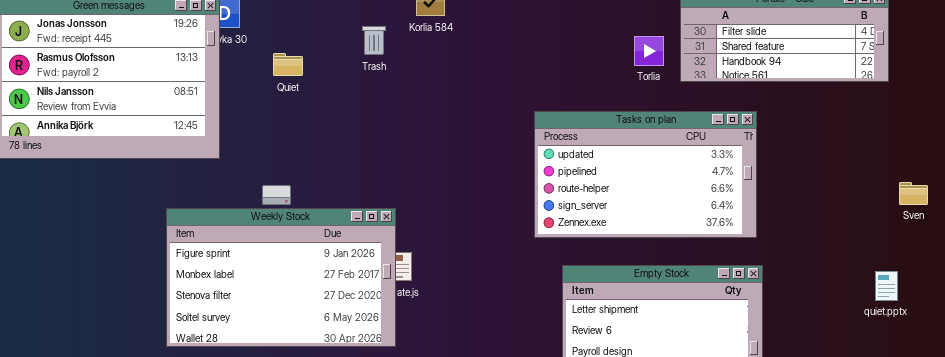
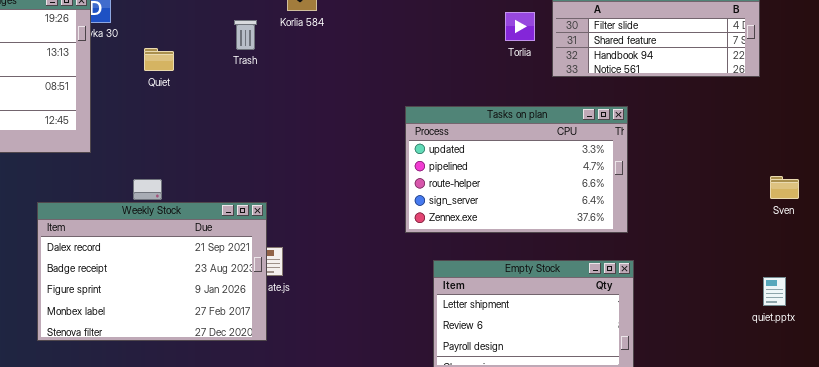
Torlia: [634,36,664,66] -> [505,12,535,41], moved
Weekly Stock: [166,208,396,347] -> [37,202,267,341], scrolled up 2 rows
quiet.pptx: [875,271,898,301] -> [763,277,786,306], moved

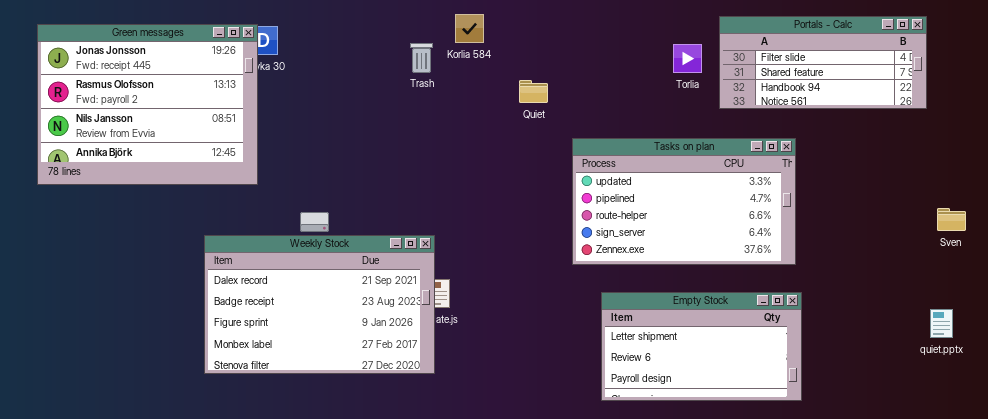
Trash: [234,20,257,50] -> [410,43,433,73], moved
Quiet: [144,48,174,71] -> [519,80,548,103], moved

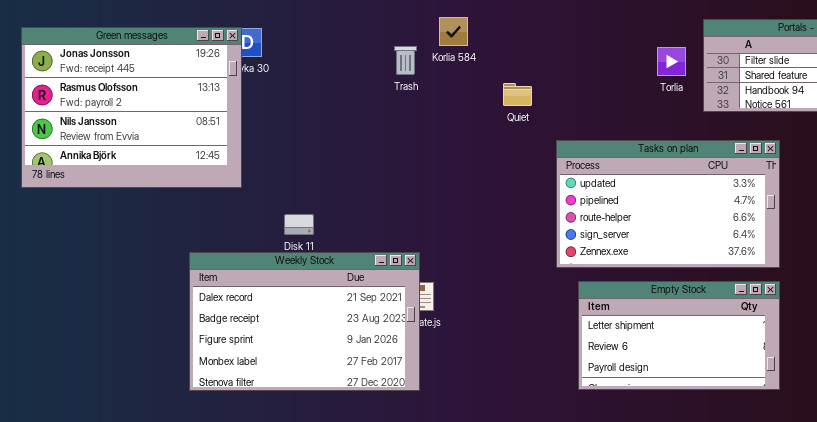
Weekly Stock: [204,235,435,374] -> [189,252,420,391], moved
Empty Stock: [601,292,802,401] -> [578,281,780,390], moved

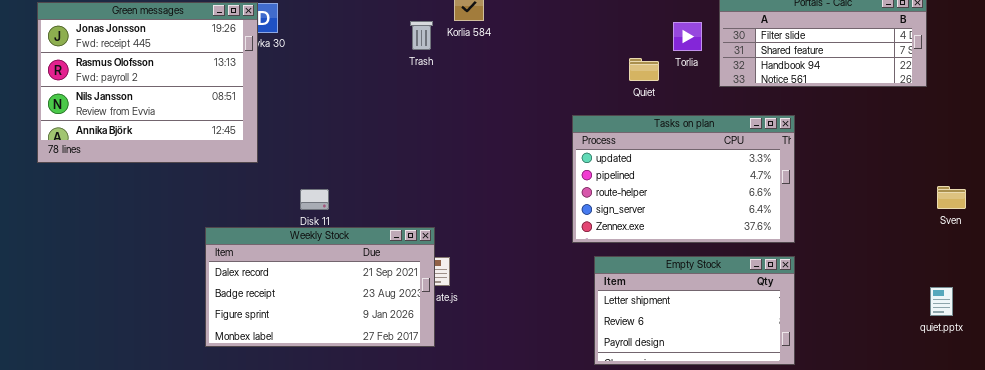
Quiet: [503,83,532,106] -> [629,58,659,81], moved
Weekly Stock: [189,252,420,391] -> [205,227,435,347], resized

